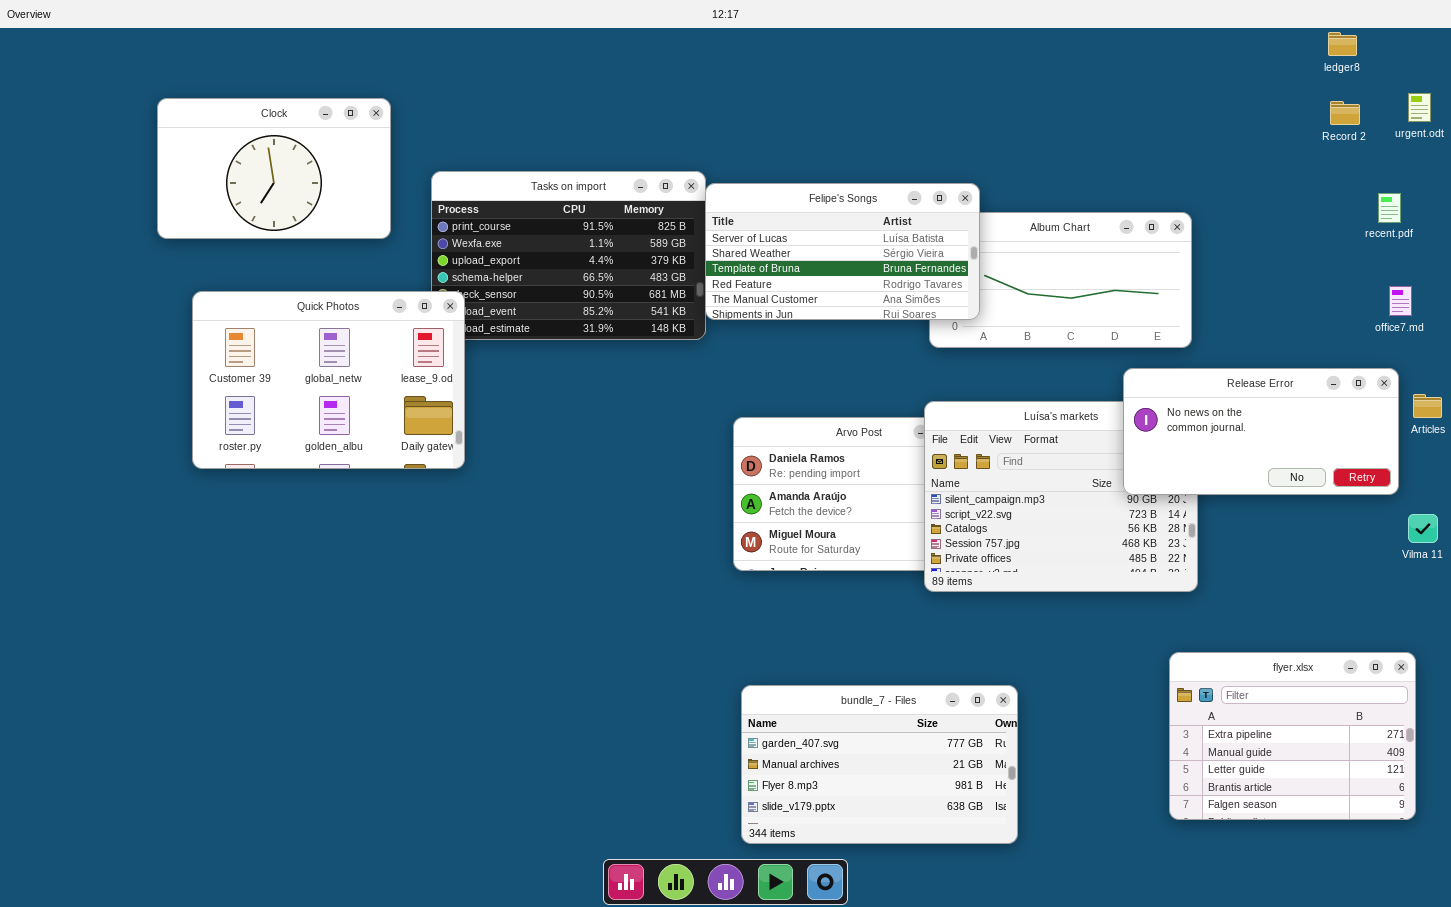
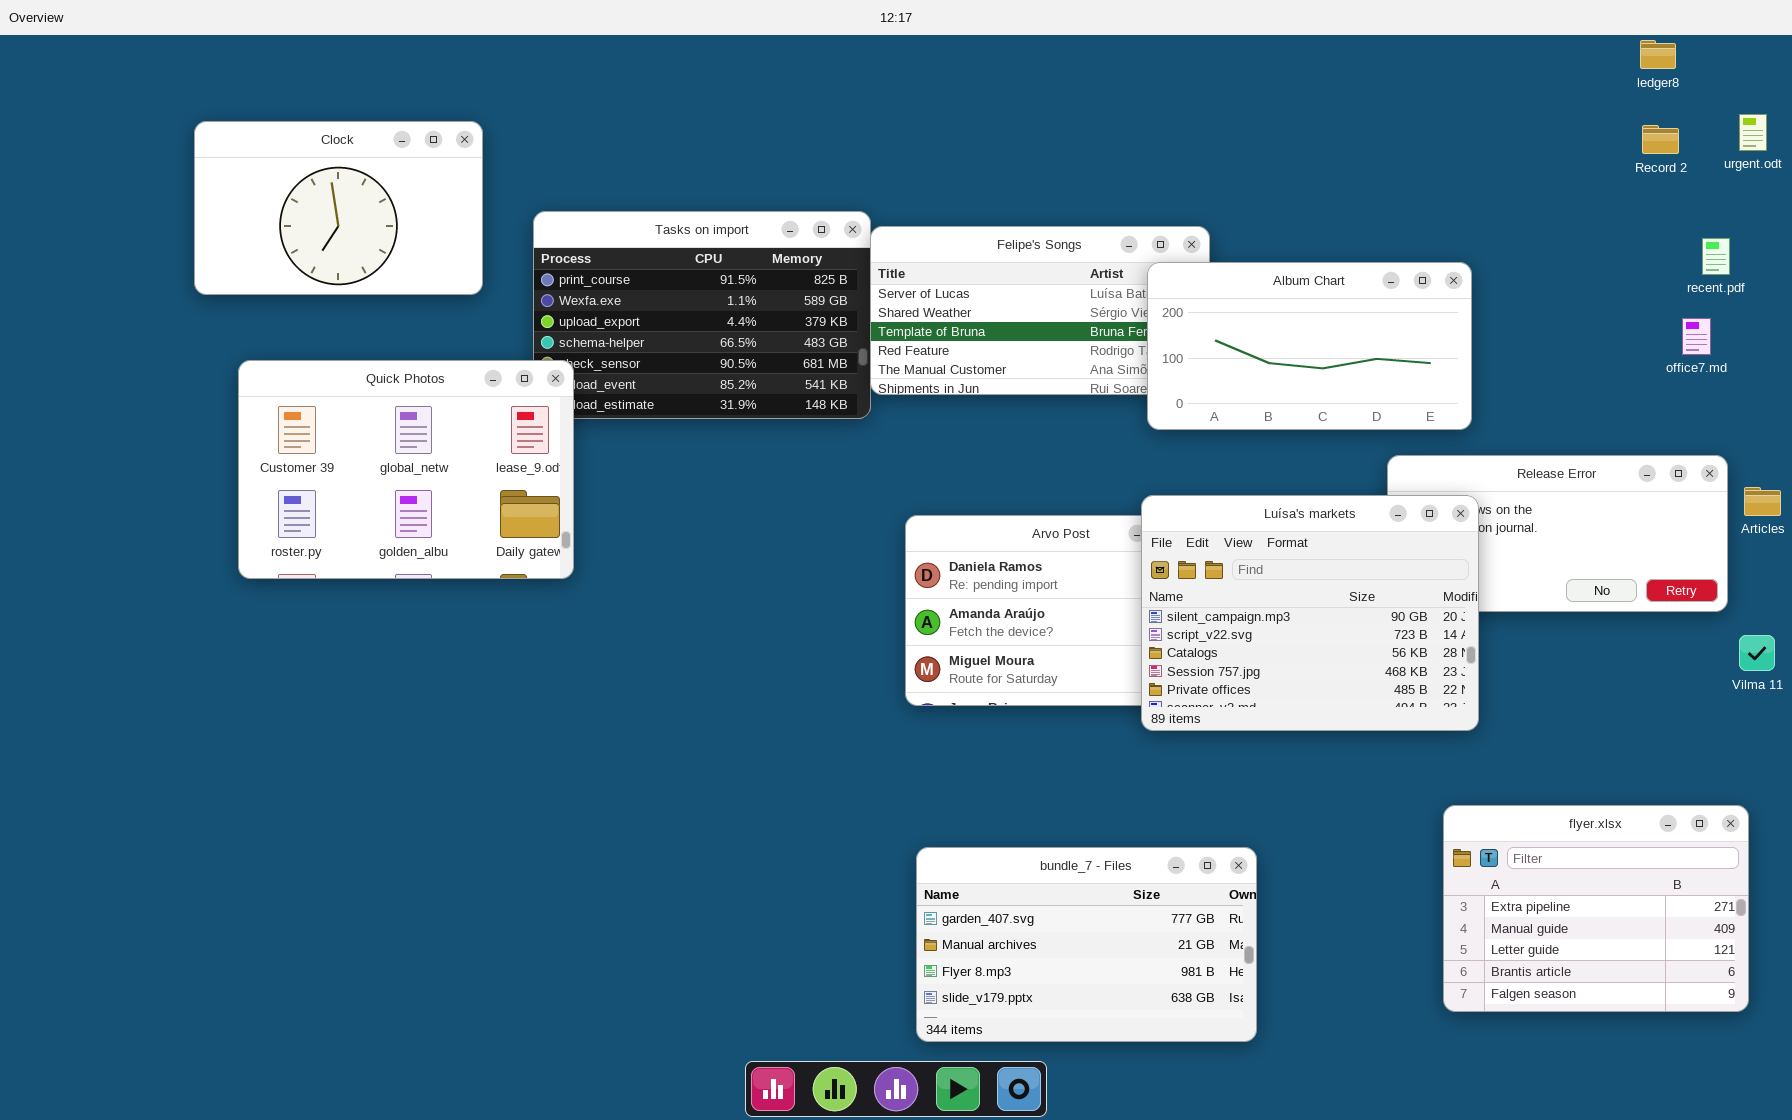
Album Chart: [929,212,1192,348] -> [1147,262,1472,430], raised
office7.md: [1389,286,1412,316] -> [1682,318,1711,355], moved
Luísa's markets: [924,401,1198,592] -> [1141,495,1479,731], raised

